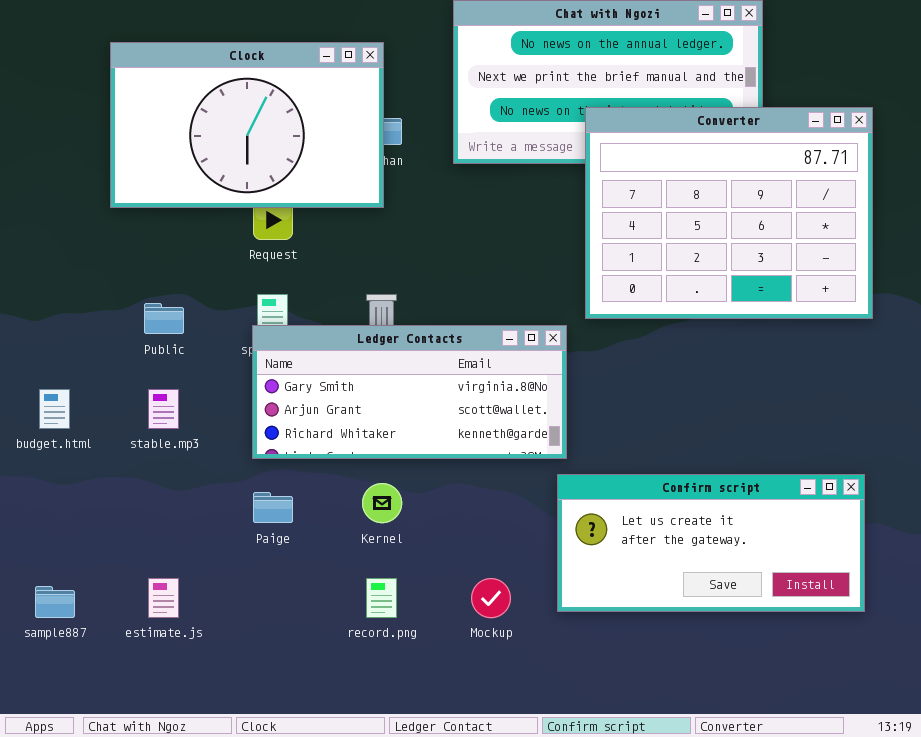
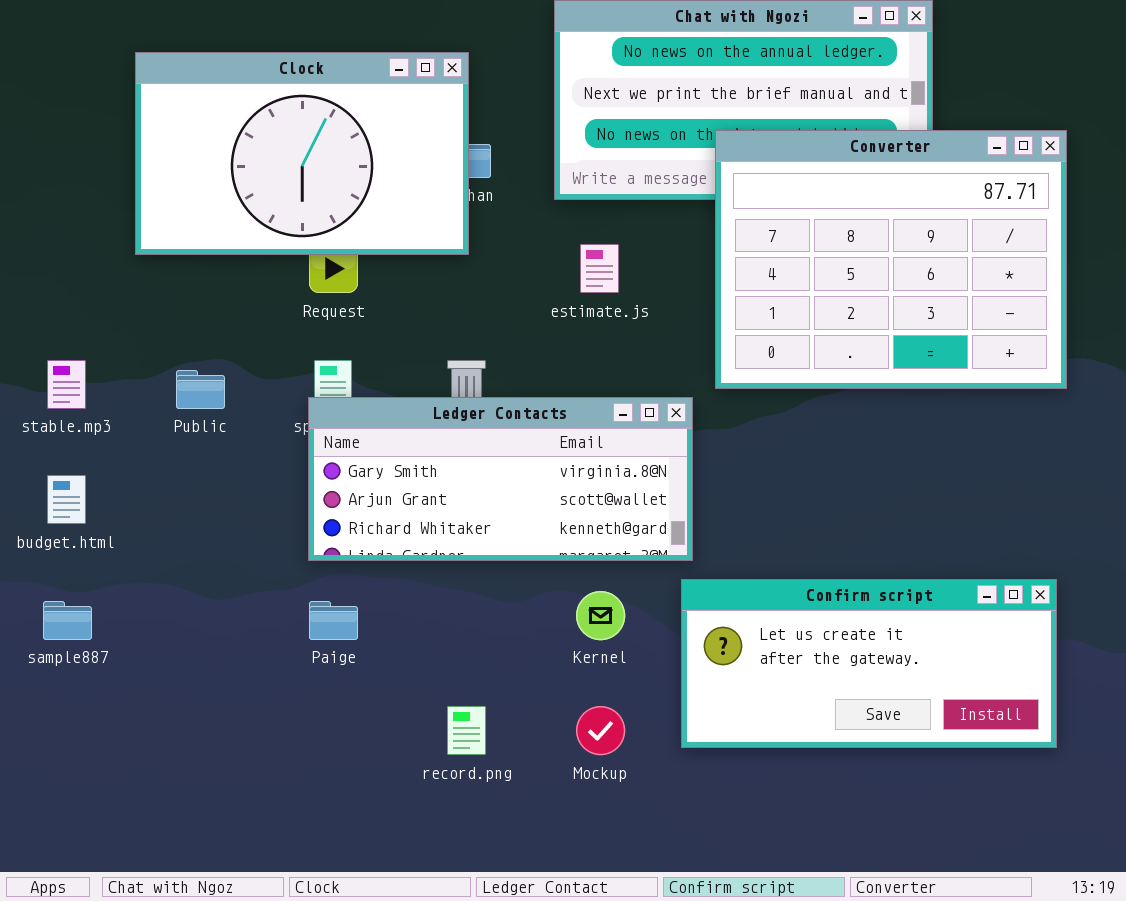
stable.mp3: [148,389,179,429] -> [47,360,86,409], moved
Kernel: [362,483,402,523] -> [576,591,625,640], moved
estimate.js: [148,578,179,618] -> [580,244,619,293], moved
sample887: [35,586,75,618] -> [43,601,92,640], moved

